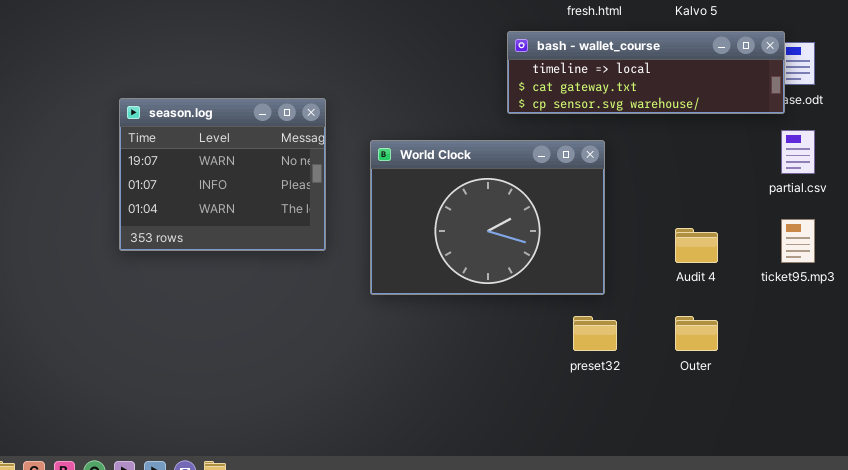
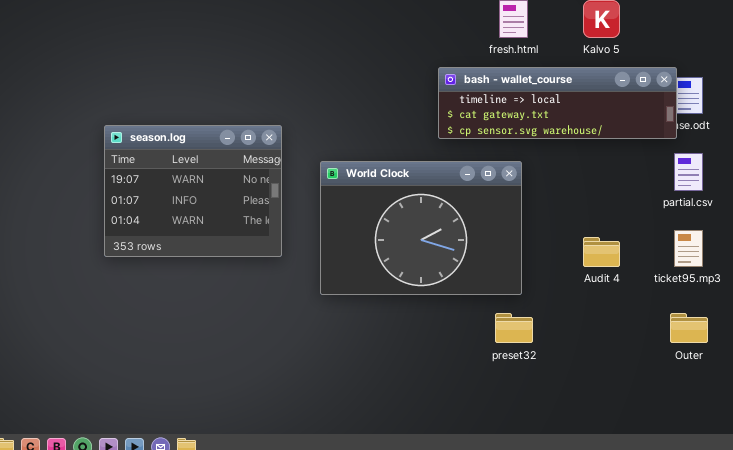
Outer: [675,316,718,351] -> [670,313,708,343], moved

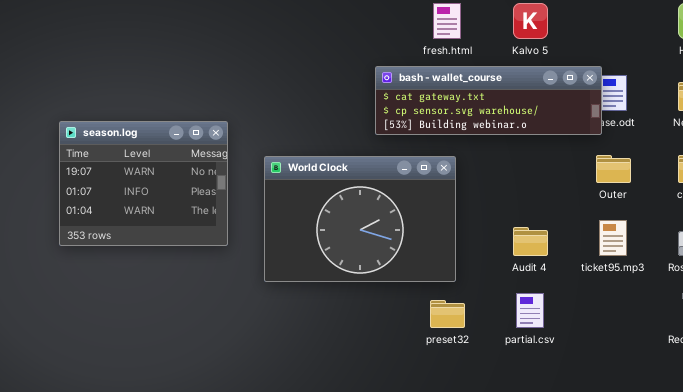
bash - wallet_course: [438,67,677,139] -> [375,66,602,135], scrolled down 1 row
partial.csv: [674,153,703,191] -> [516,293,544,328], moved
Outer: [670,313,708,343] -> [596,155,631,183], moved

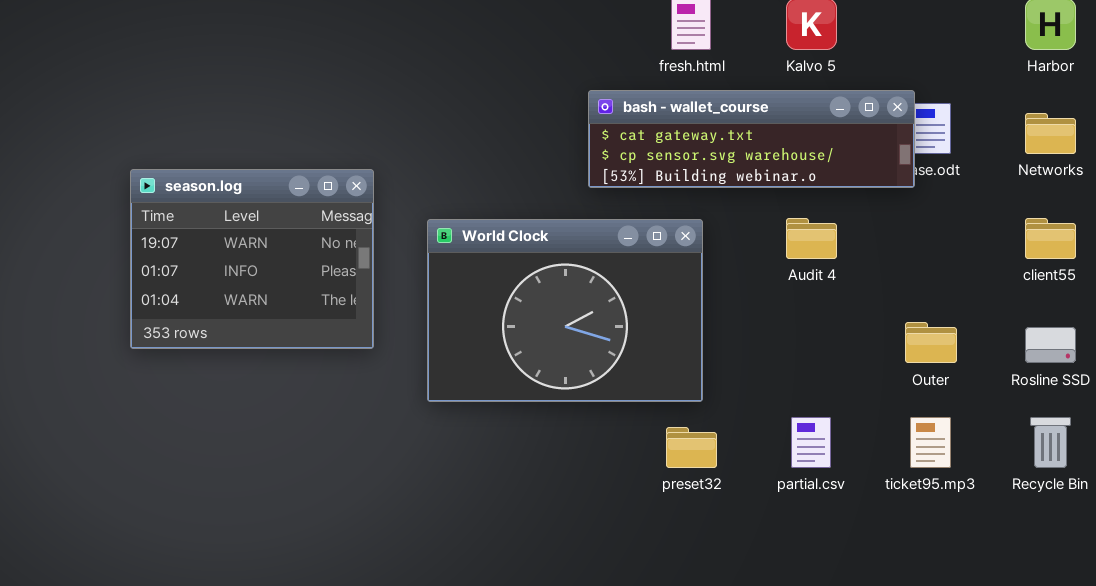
Outer: [596,155,631,183] -> [905,322,957,363], moved
ticket95.mp3: [599,220,627,256] -> [910,417,951,468], moved
Audit 4: [513,227,548,256] -> [786,218,837,259], moved

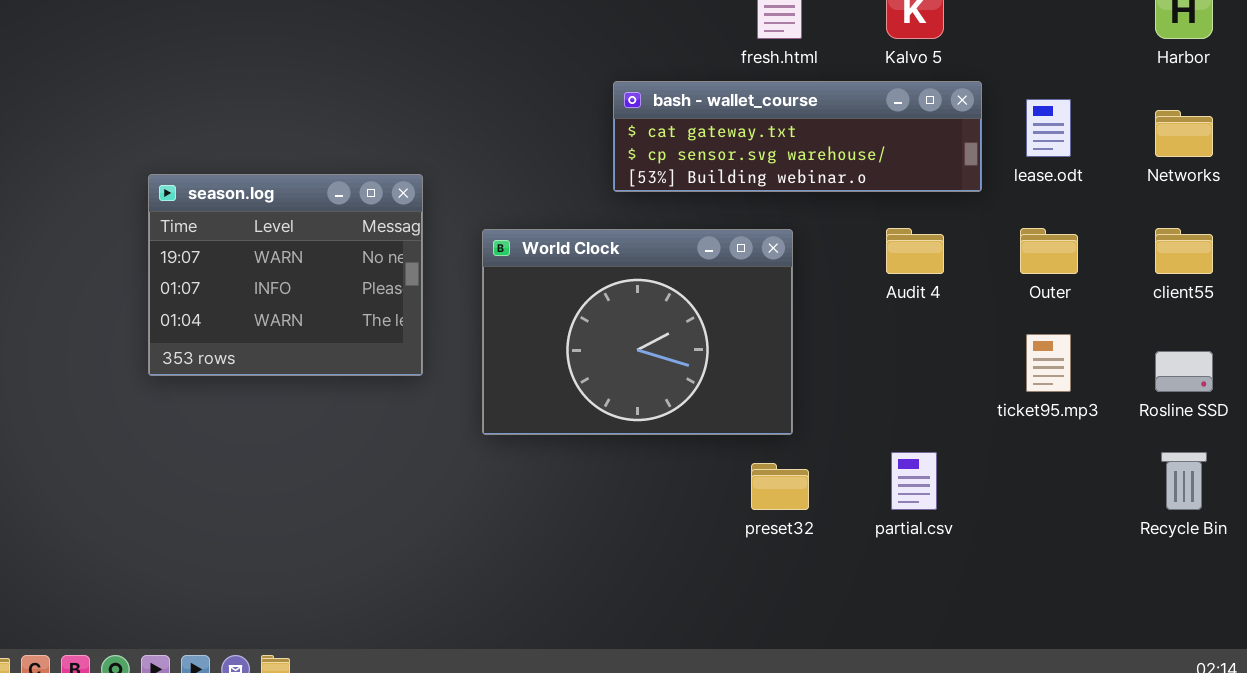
bash - wallet_course: [588,90,915,188] -> [613,81,982,192], moved
Outer: [905,322,957,363] -> [1020,228,1078,274], moved
ticket95.mp3: [910,417,951,468] -> [1026,334,1071,392], moved

